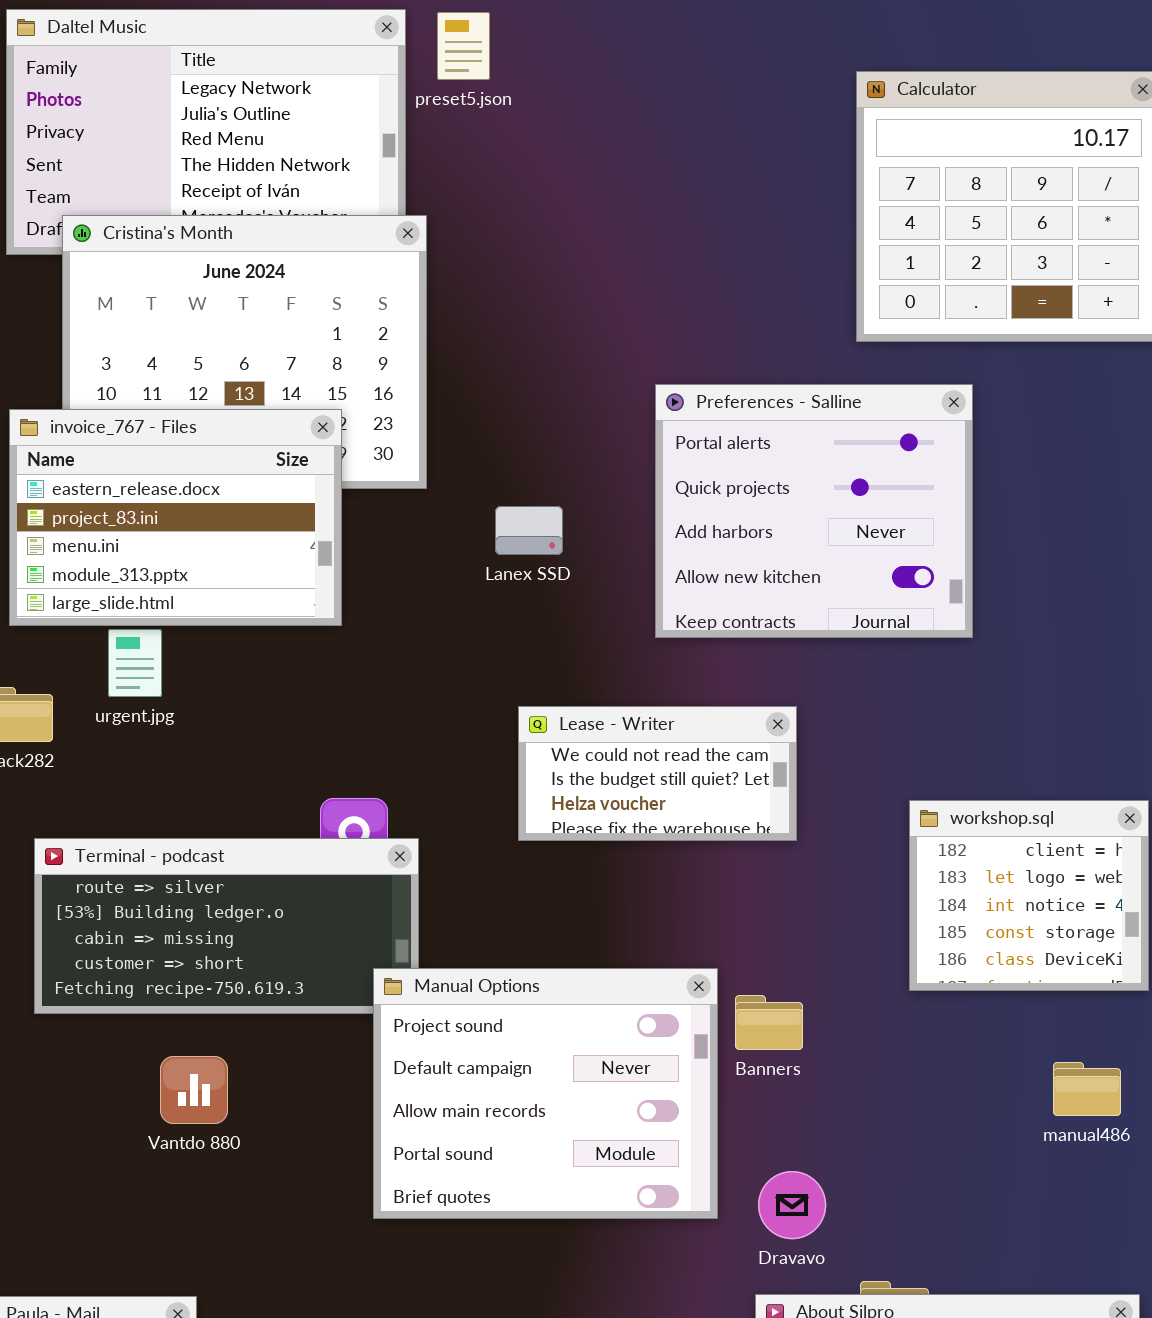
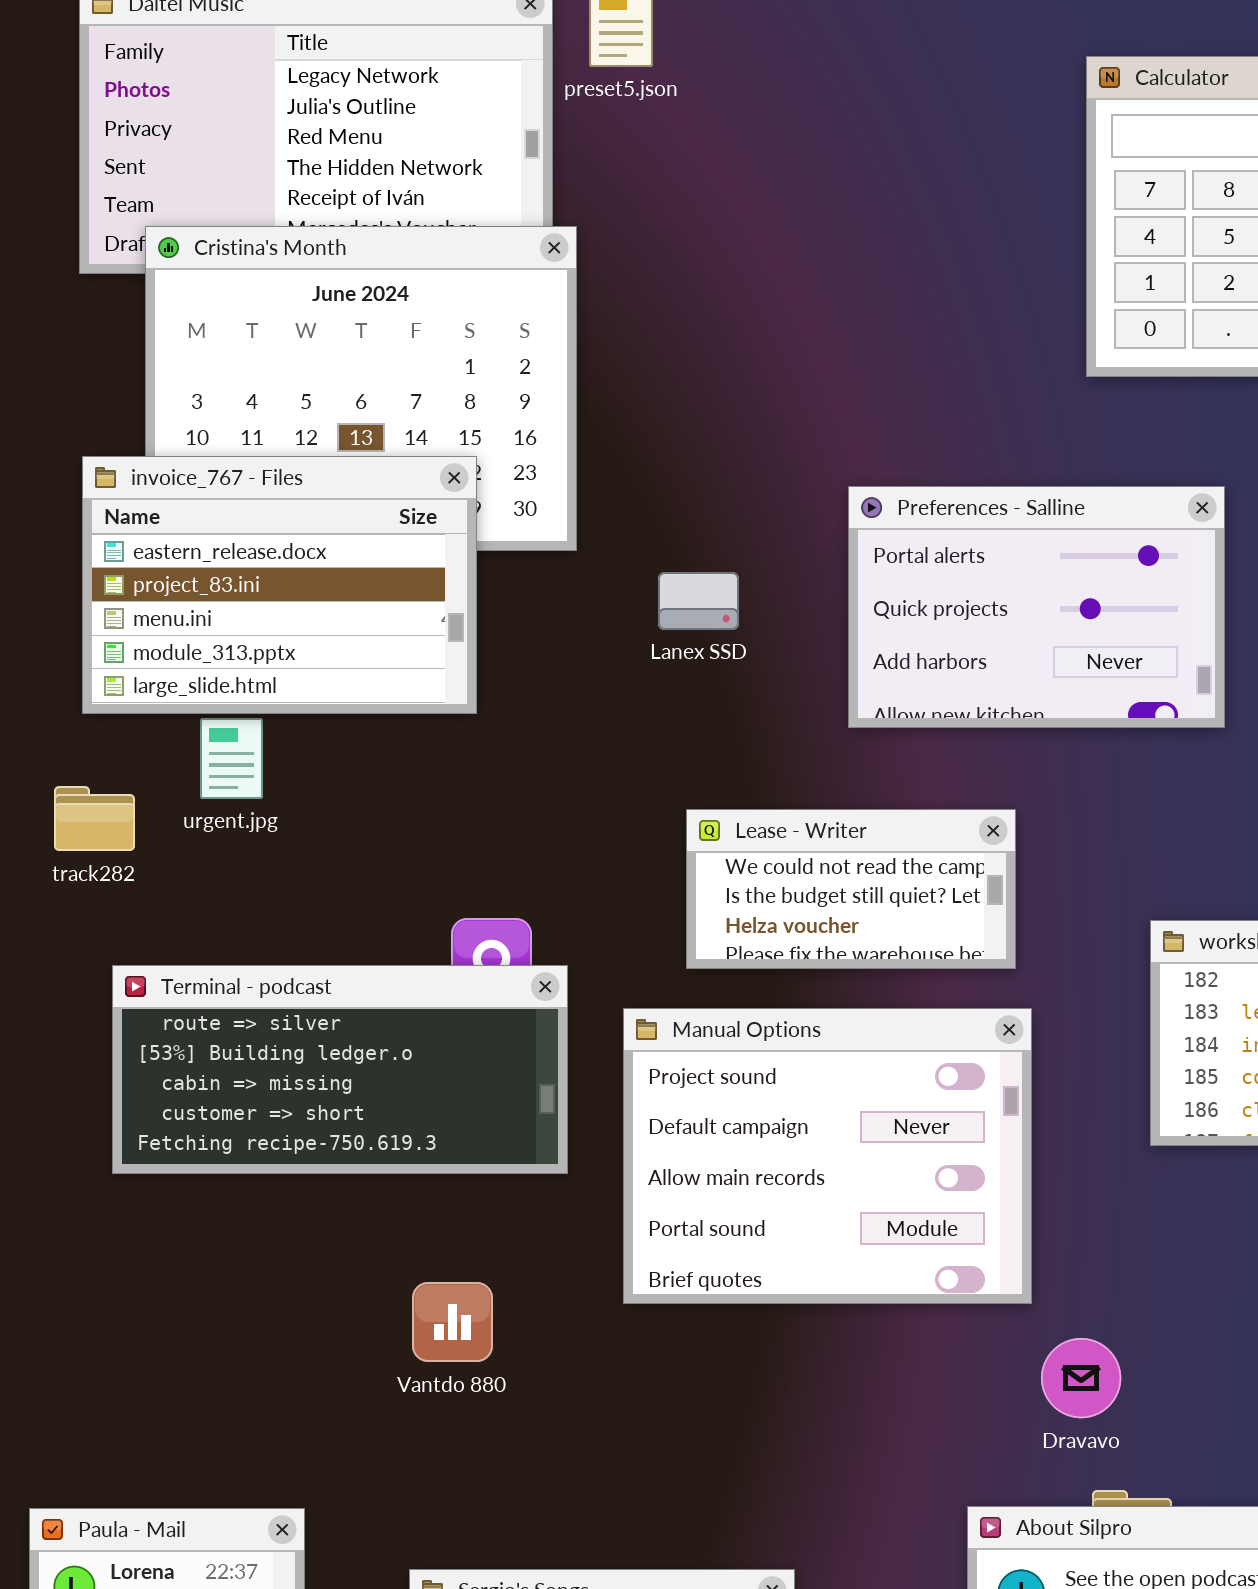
Preferences - Salline: [655,384,973,638] -> [848,486,1225,728], resized
Manual Options: [373,968,718,1219] -> [623,1008,1032,1304], moved
Vantdo 880: [160,1056,228,1124] -> [412,1282,493,1362], moved
Dravavo: [758,1171,826,1239] -> [1041,1338,1121,1418], moved

